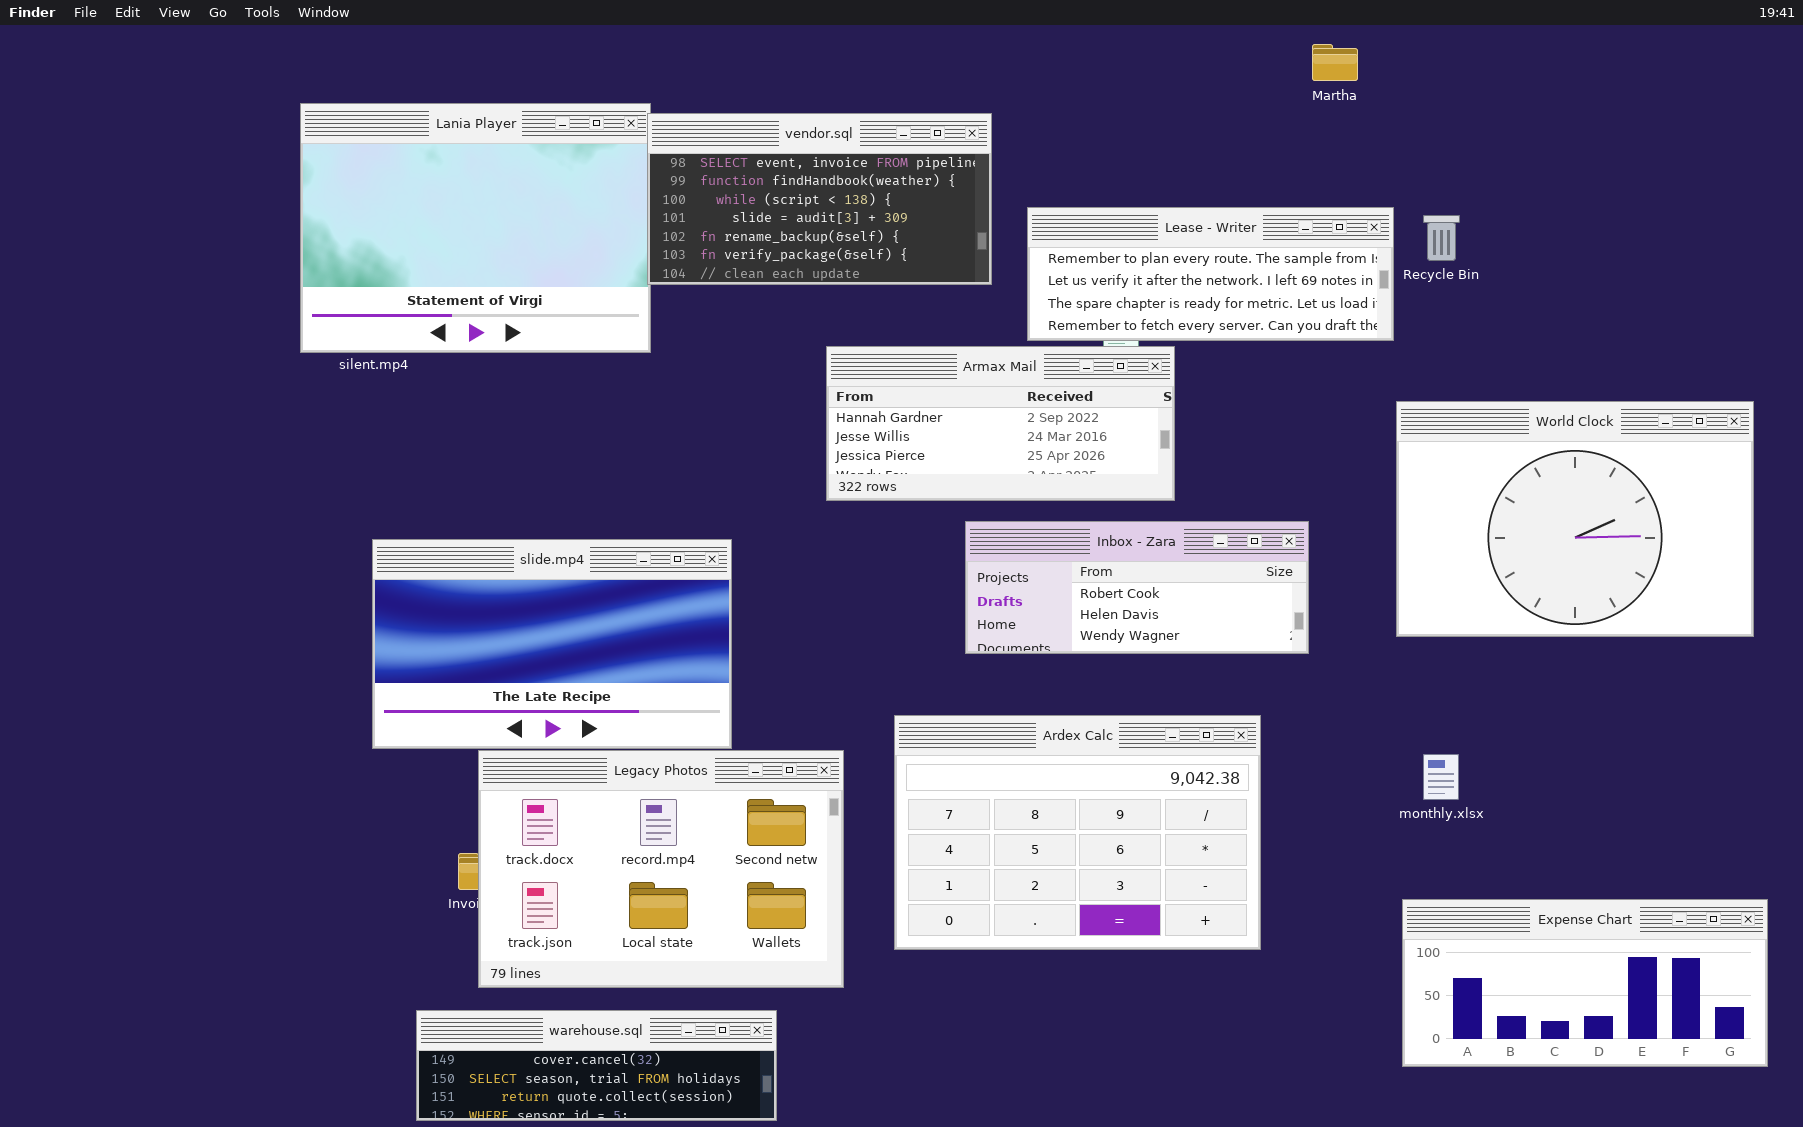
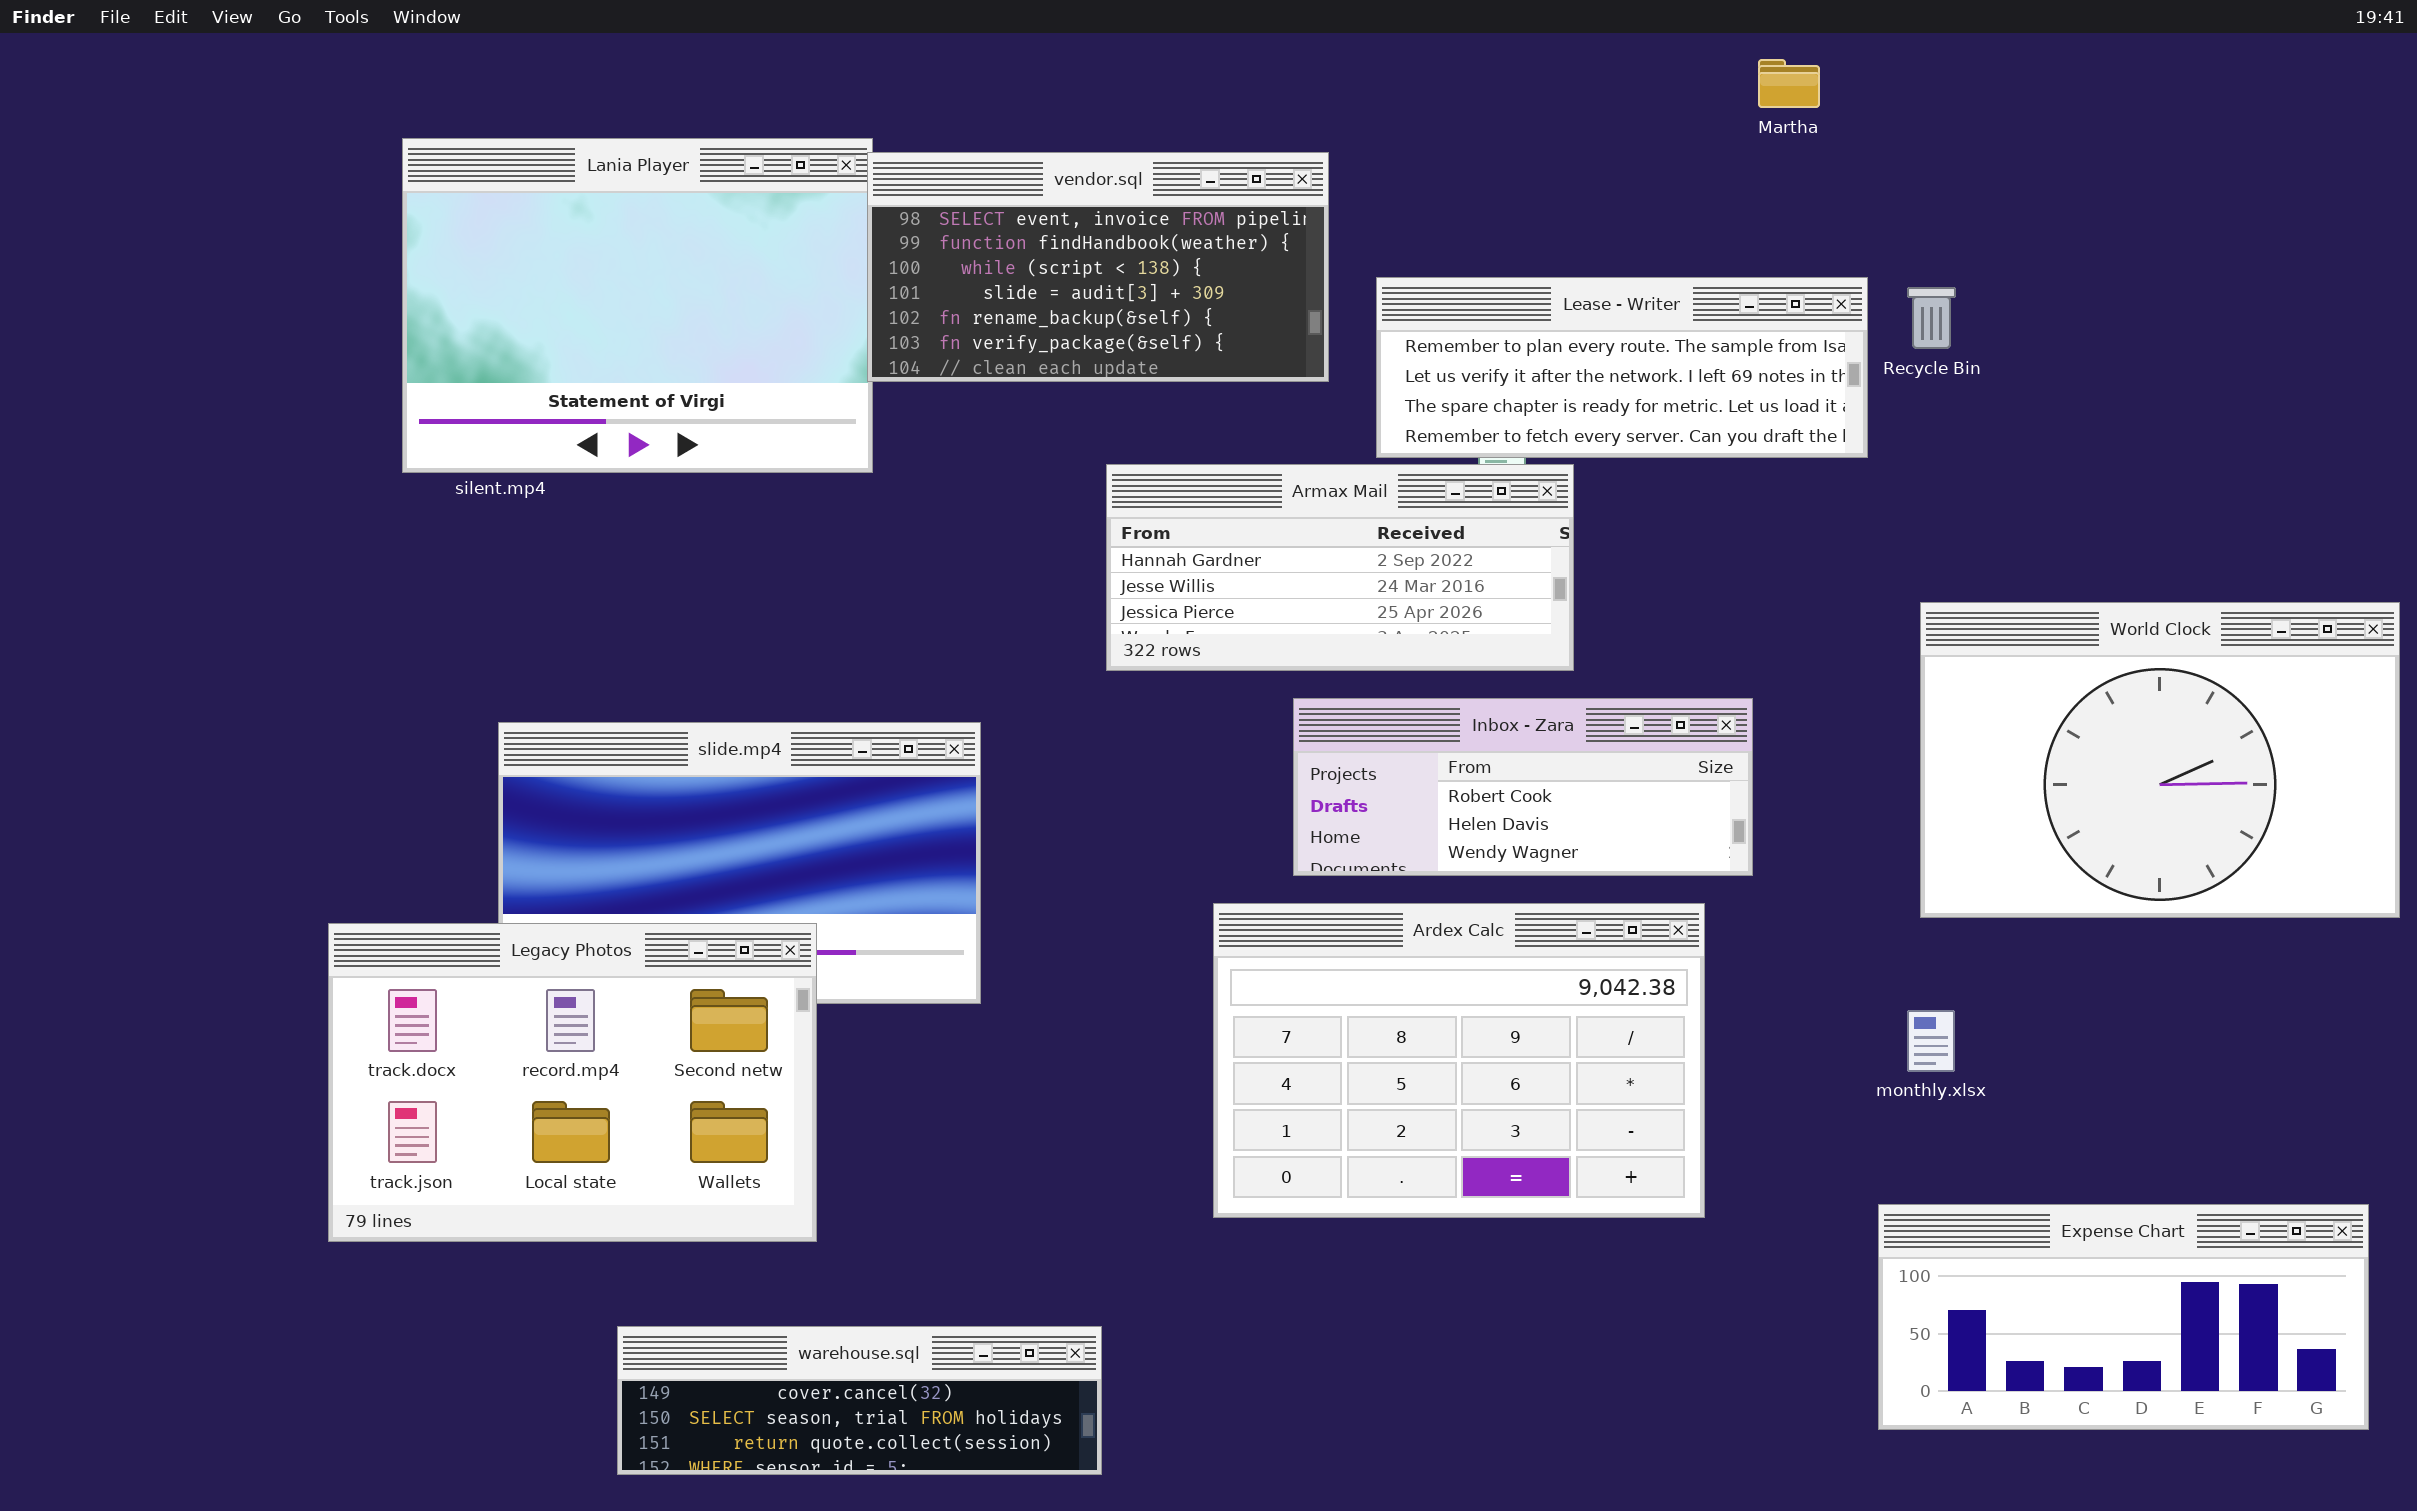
World Clock: [1396,401,1754,637] -> [1920,602,2400,918], moved
Ardex Calc: [894,715,1261,950] -> [1213,903,1705,1218], moved
Legacy Photos: [478,750,844,988] -> [328,923,817,1242], moved
warehouse.sql: [416,1010,777,1121] -> [617,1326,1102,1475], moved

